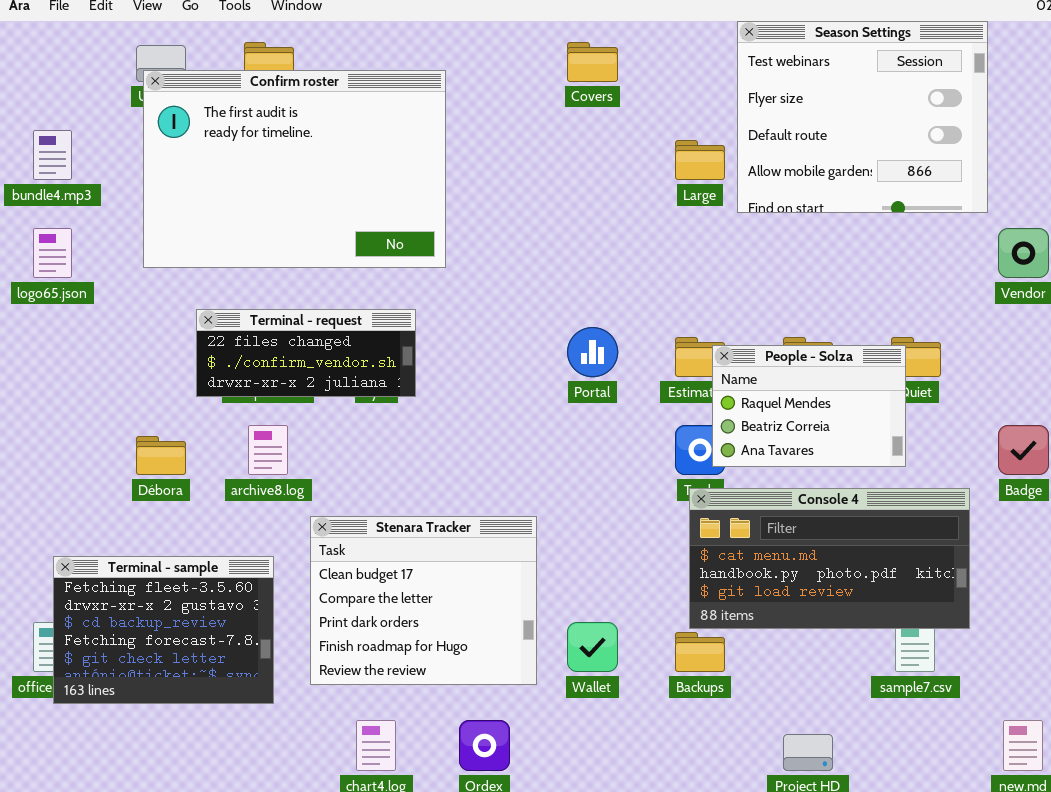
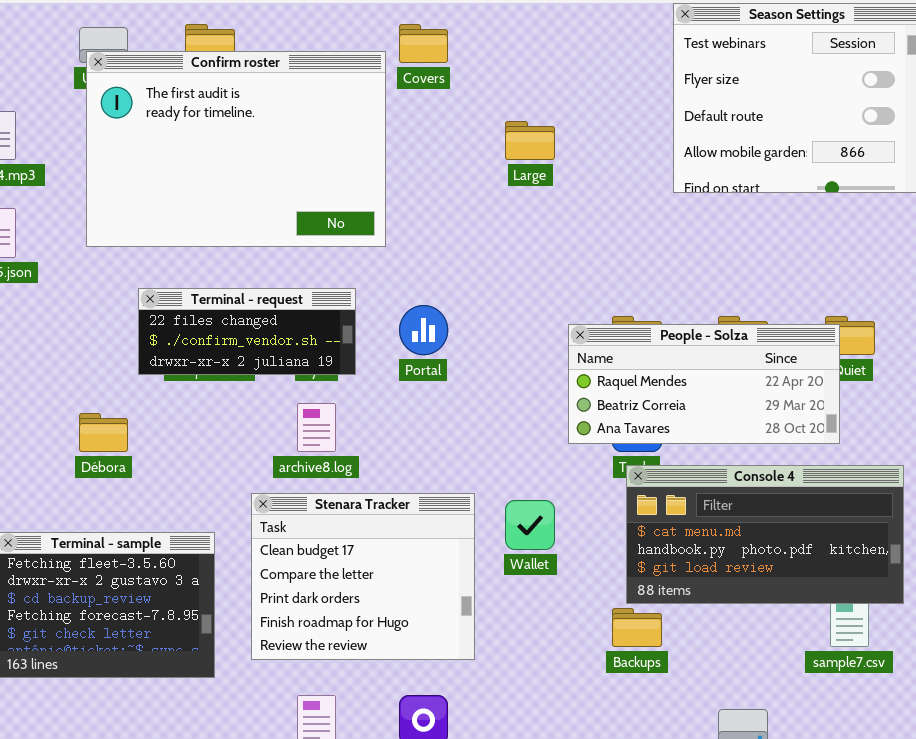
Covers: [567,42,618,82] -> [399,24,448,63], moved
Large: [675,140,725,180] -> [505,121,555,160], moved
Portal: [567,327,618,377] -> [399,305,448,355], moved
People - Solza: [712,345,906,467] -> [568,324,840,444], resized
archive8.log: [248,425,288,475] -> [297,403,336,452], moved
Wallet: [567,622,618,672] -> [505,500,555,550], moved

